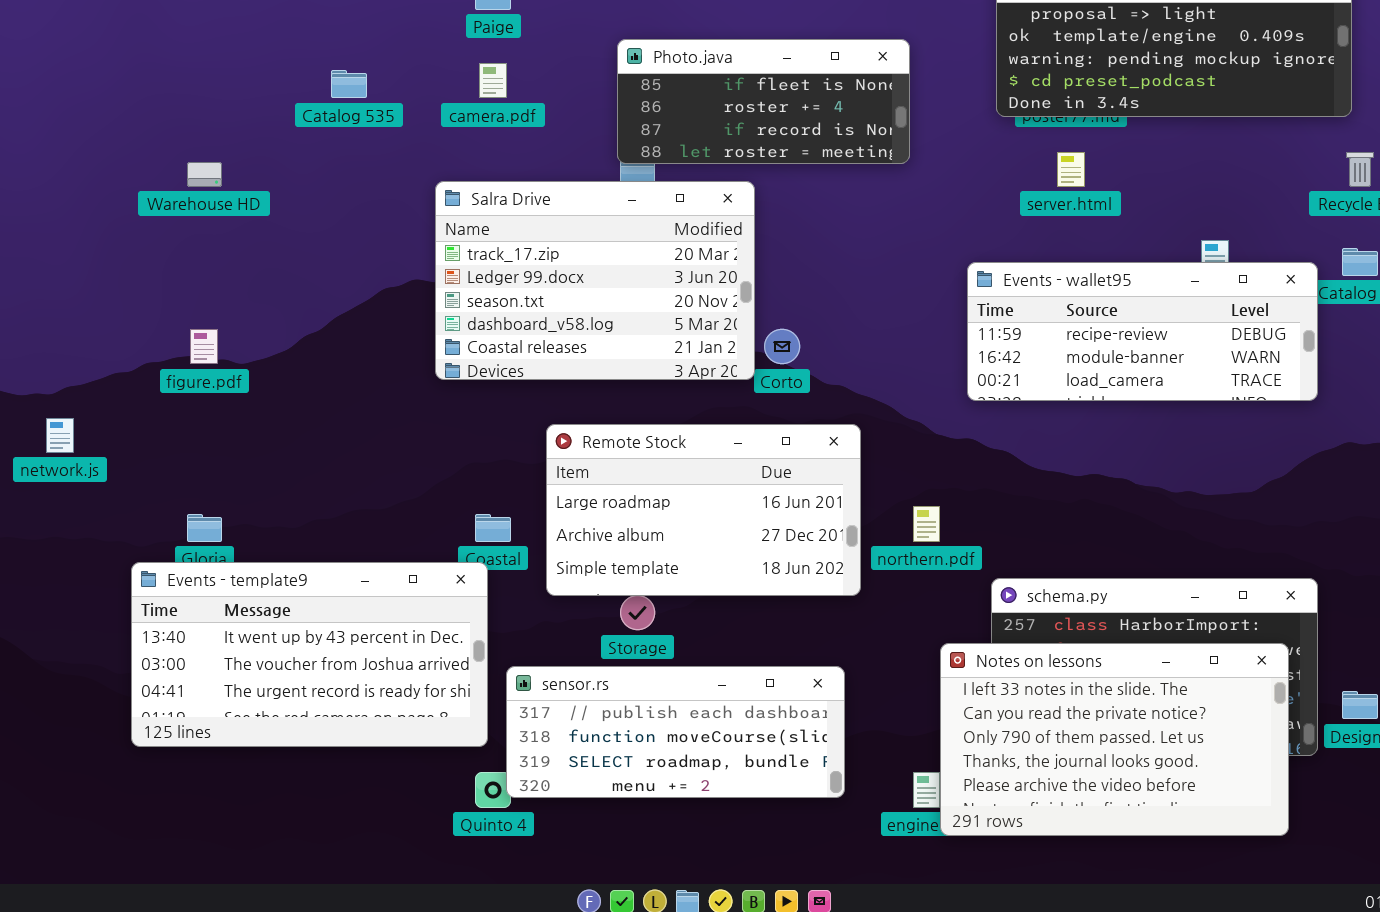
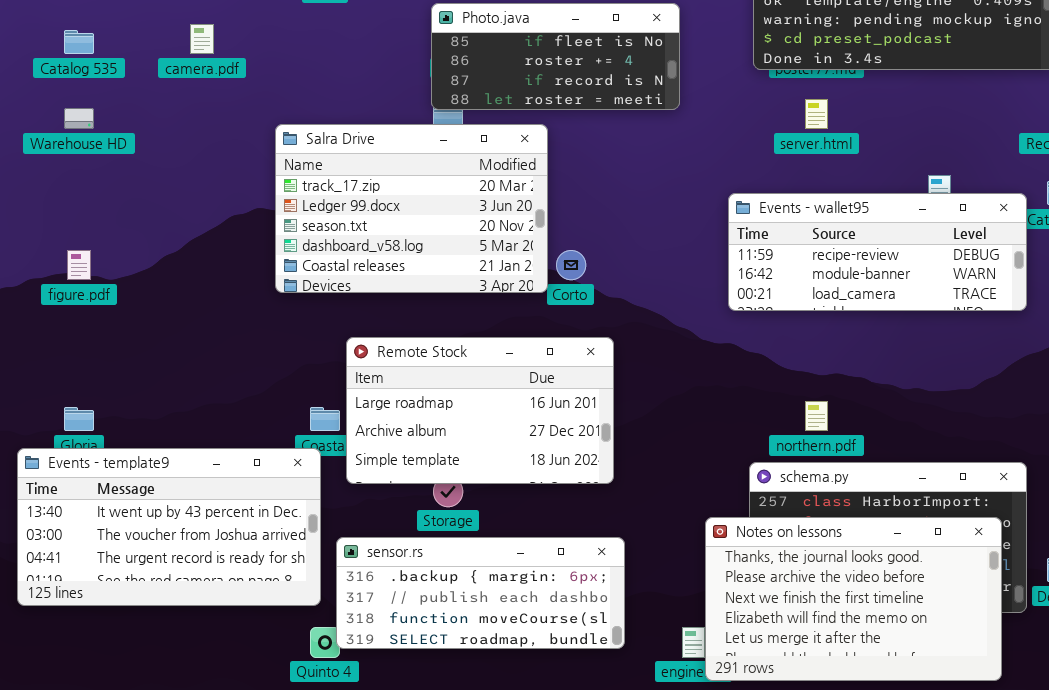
camera.pdf: [479,63,507,98] -> [190,24,214,54], moved
Catalog 535: [331,70,367,98] -> [64,30,94,54], moved
Remote Stock: [546,424,861,596] -> [346,337,614,484], moved
northern.pdf: [913,506,940,542] -> [805,401,828,431], moved
Notes on lessons: [940,643,1289,836] -> [705,517,1002,681], scrolled down 3 rows
sensor.rs: [506,666,845,798] -> [336,537,625,649], scrolled up 1 row

